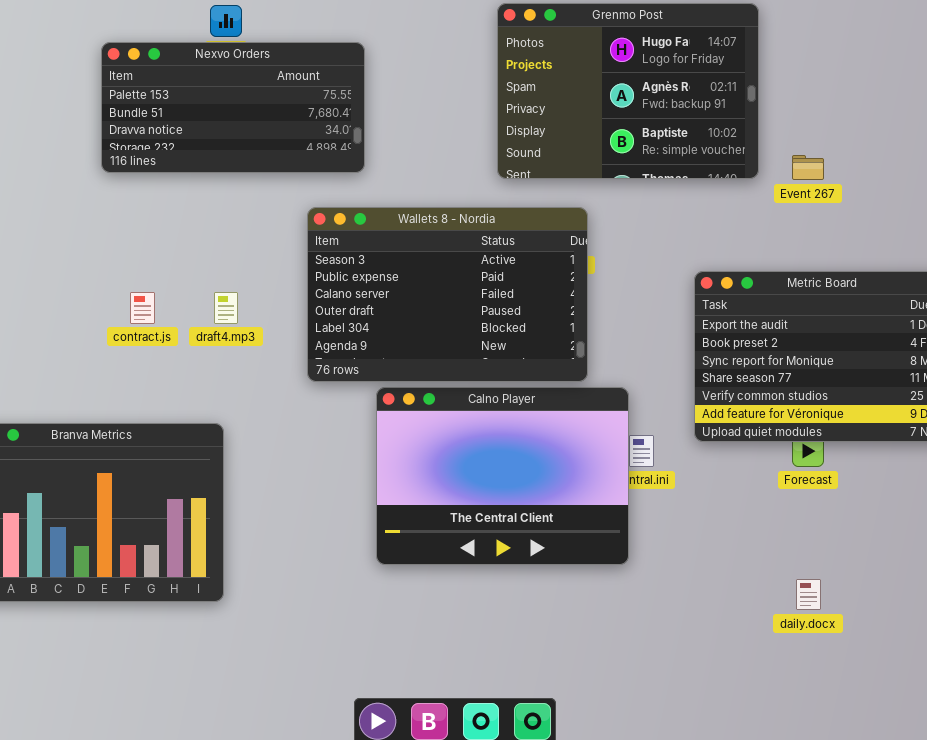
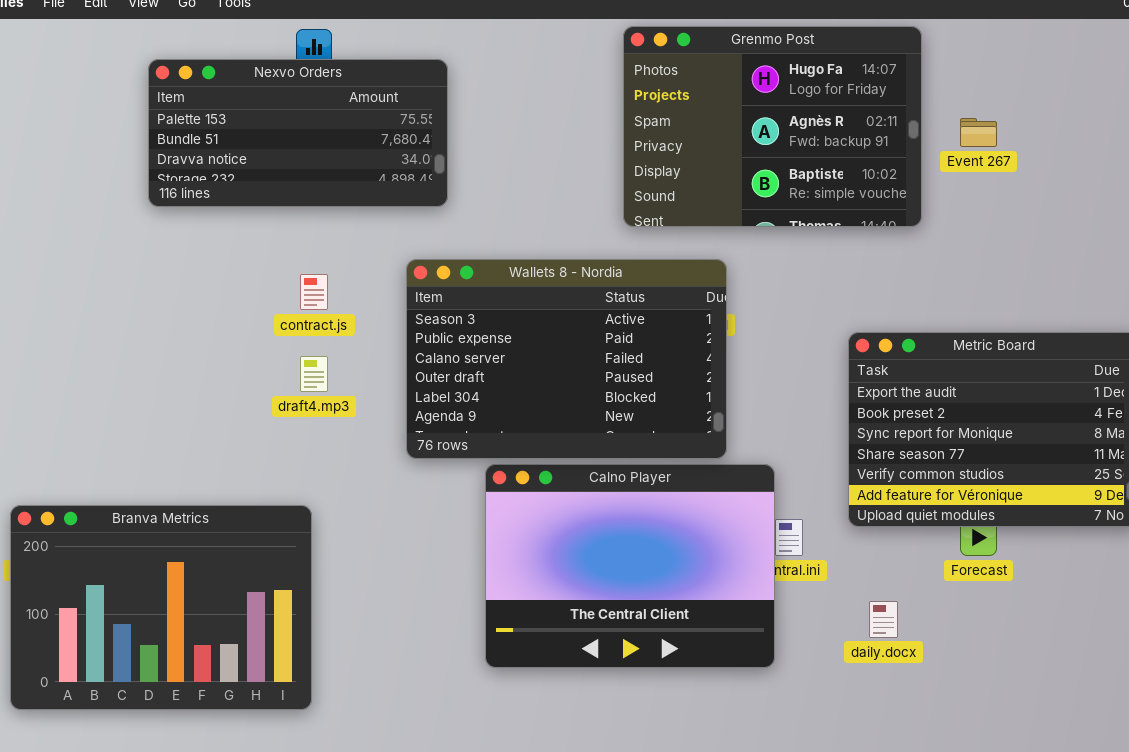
Nexvo Orders: [101,42,365,173] -> [148,59,448,207], moved
Event 267: [792,155,824,180] -> [960,118,997,147], moved
contract.js: [130,292,155,324] -> [300,274,328,310], moved
daily.docx: [796,579,821,610] -> [869,601,898,638], moved

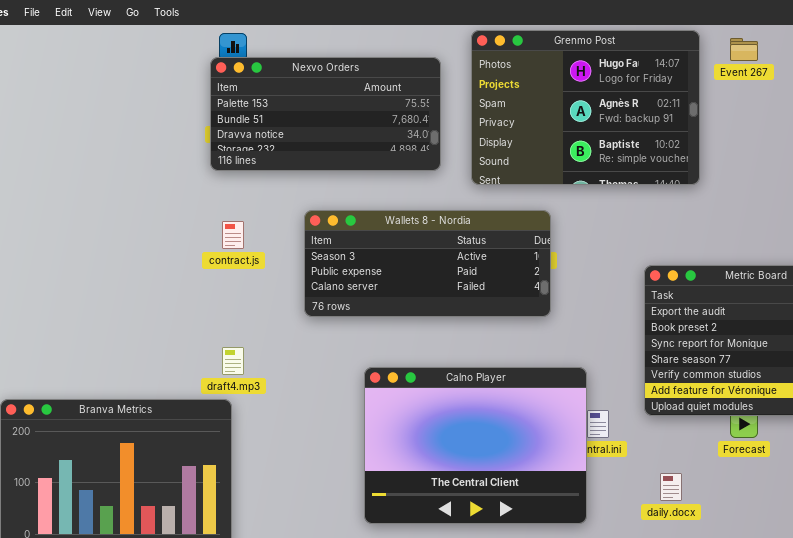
Nexvo Orders: [148,59,448,207] -> [210,57,441,171], moved
Event 267: [960,118,997,147] -> [730,38,758,61], moved
Wallets 8 - Nordia: [406,259,727,459] -> [304,210,551,317], resized
draft4.mp3: [300,356,328,392] -> [222,347,244,375], moved

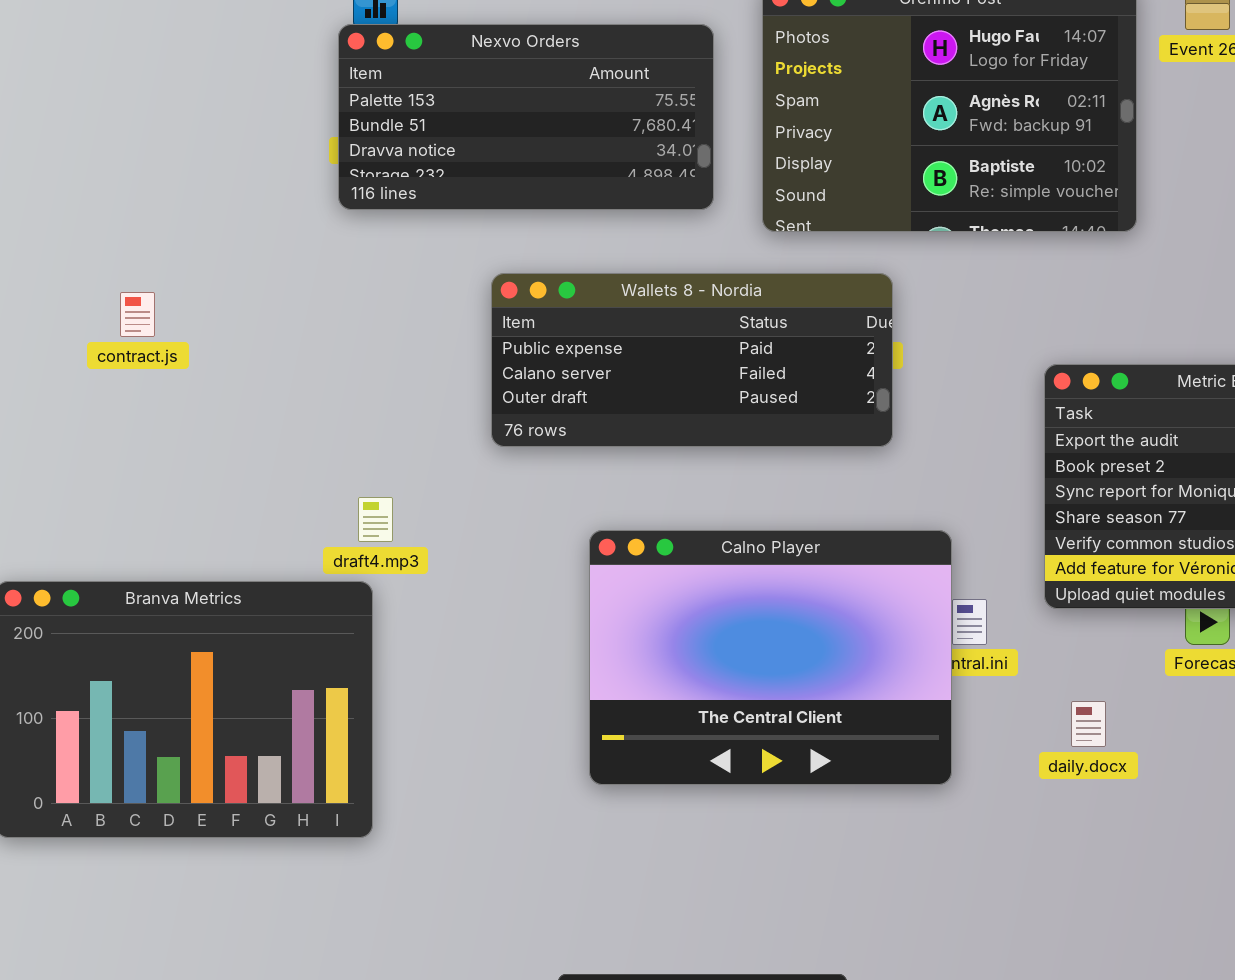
Wallets 8 - Nordia: [304,210,551,317] -> [491,273,893,447], scrolled down 1 row
contract.js: [222,221,244,249] -> [120,292,155,337], moved

